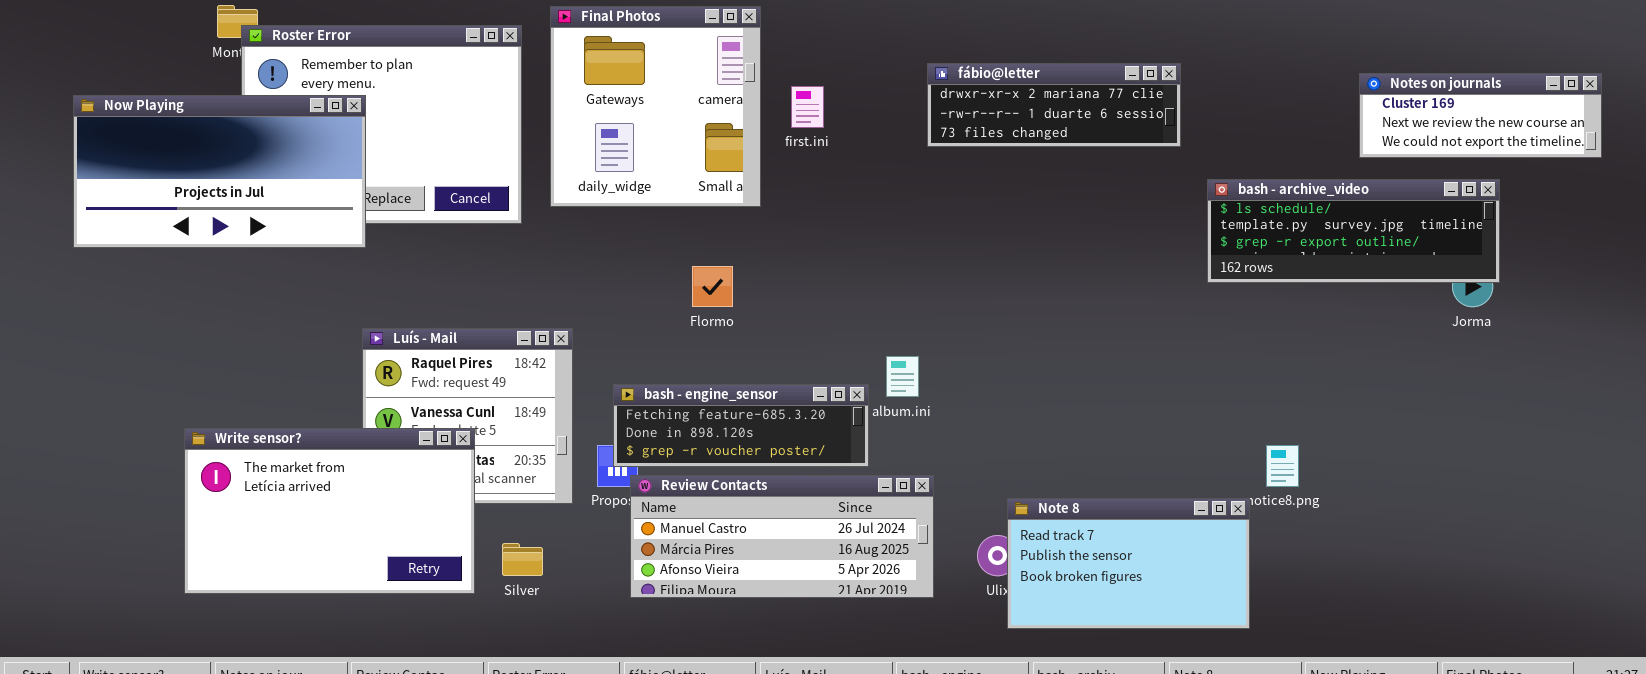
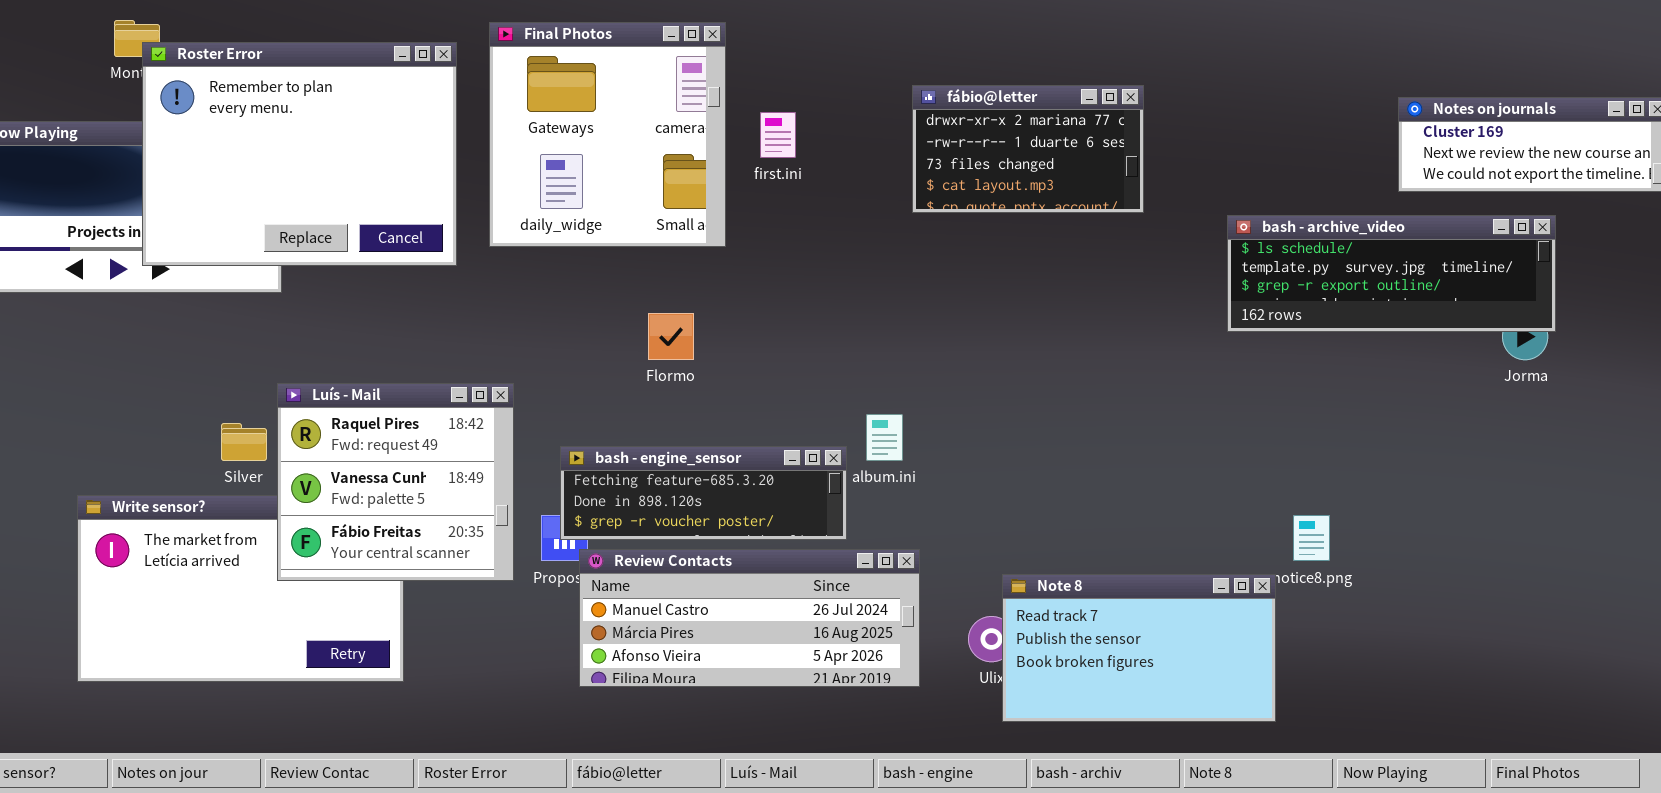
Roster Error: [241,25,522,224] -> [142,42,457,266], raised
fábio@letter: [927,63,1181,147] -> [912,85,1144,213], resized
Luís - Mail: [362,328,573,504] -> [277,383,514,581], raised
Silver: [502,543,543,576] -> [221,423,267,461], moved

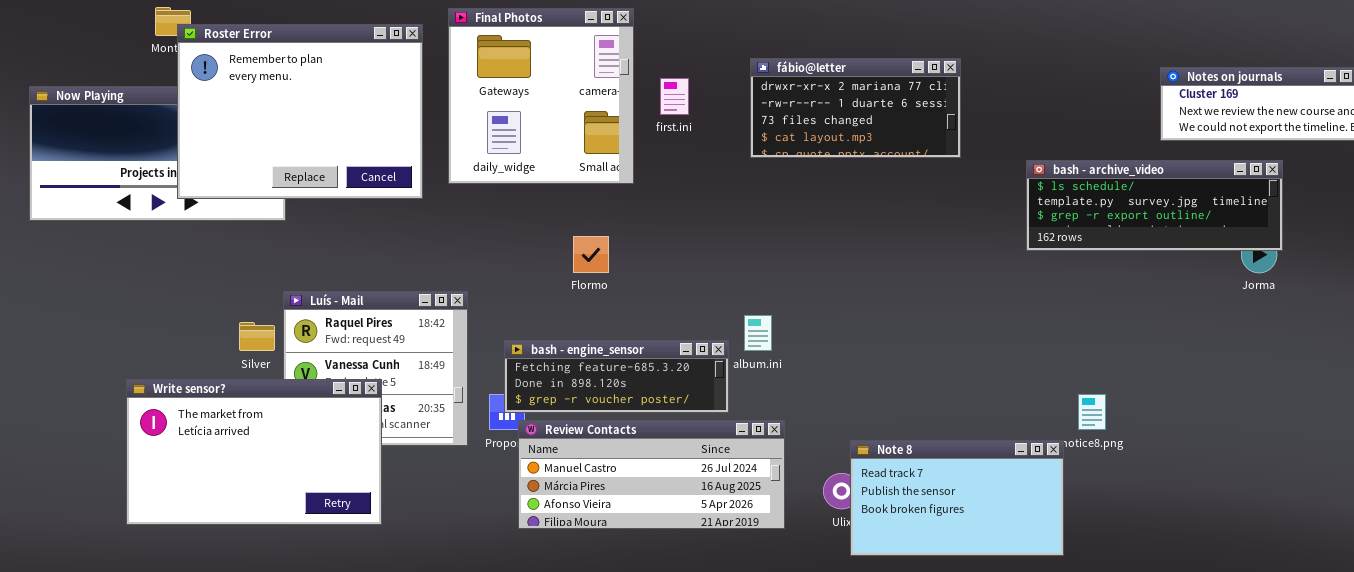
fábio@letter: [912,85,1144,213] -> [750,58,961,158], resized
Write sensor?: [77,495,404,682] -> [126,379,382,525], raised

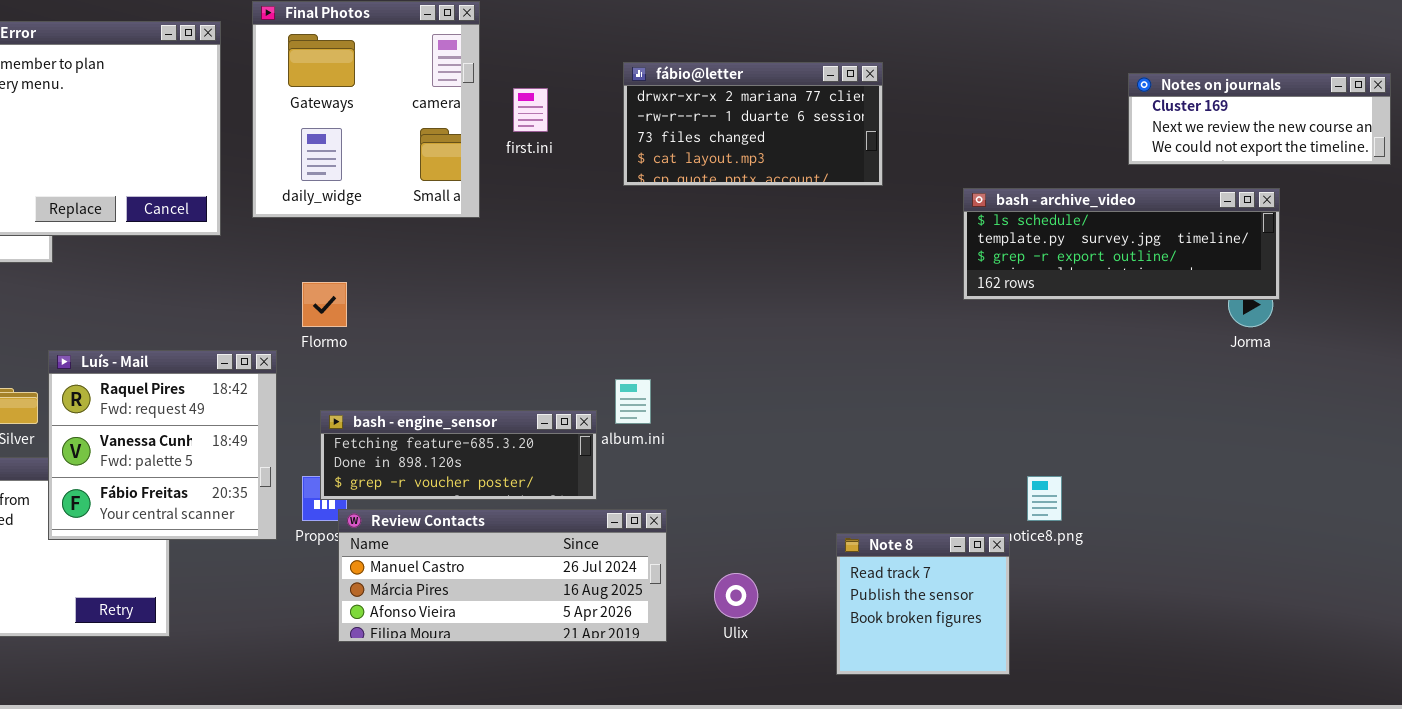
Flormo: [573,236,609,273] -> [302,282,347,327], moved
Luís - Mail: [283,291,468,446] -> [48,350,277,540], raised
Note 8: [850,440,1064,556] -> [836,533,1010,675], resized

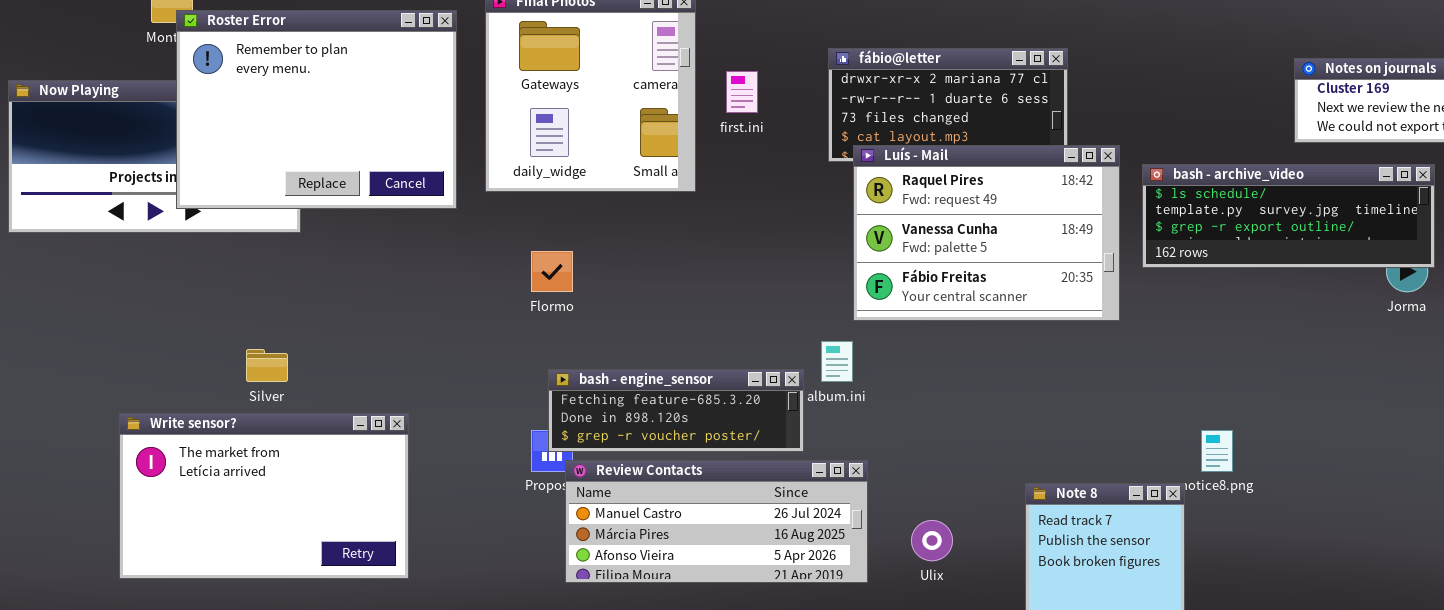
Luís - Mail: [48,350,277,540] -> [853,145,1120,321], moved, resized

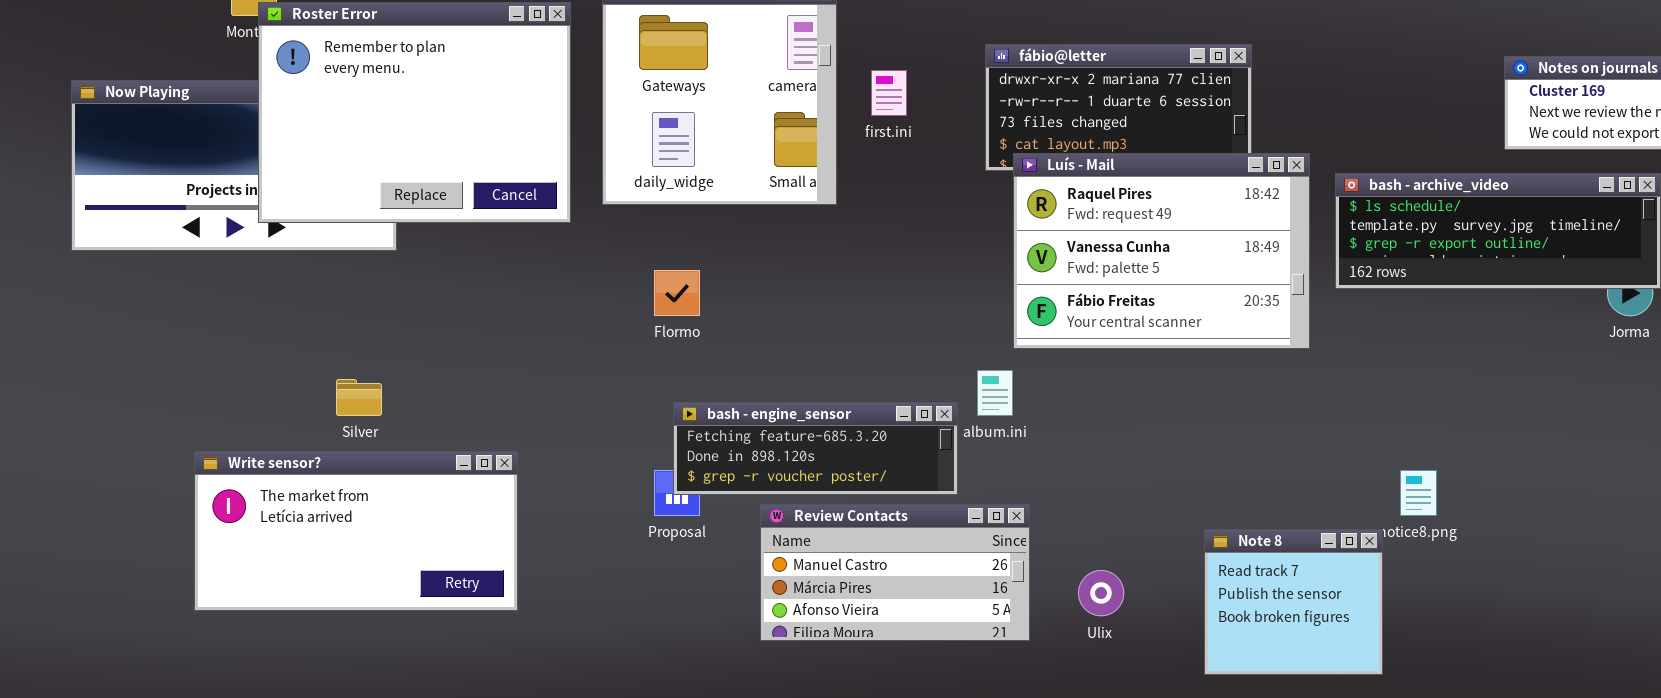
Write sensor?: [119,413,409,579] -> [194,451,518,611], resized
Review Contacts: [565,460,868,583] -> [760,504,1030,641], resized

